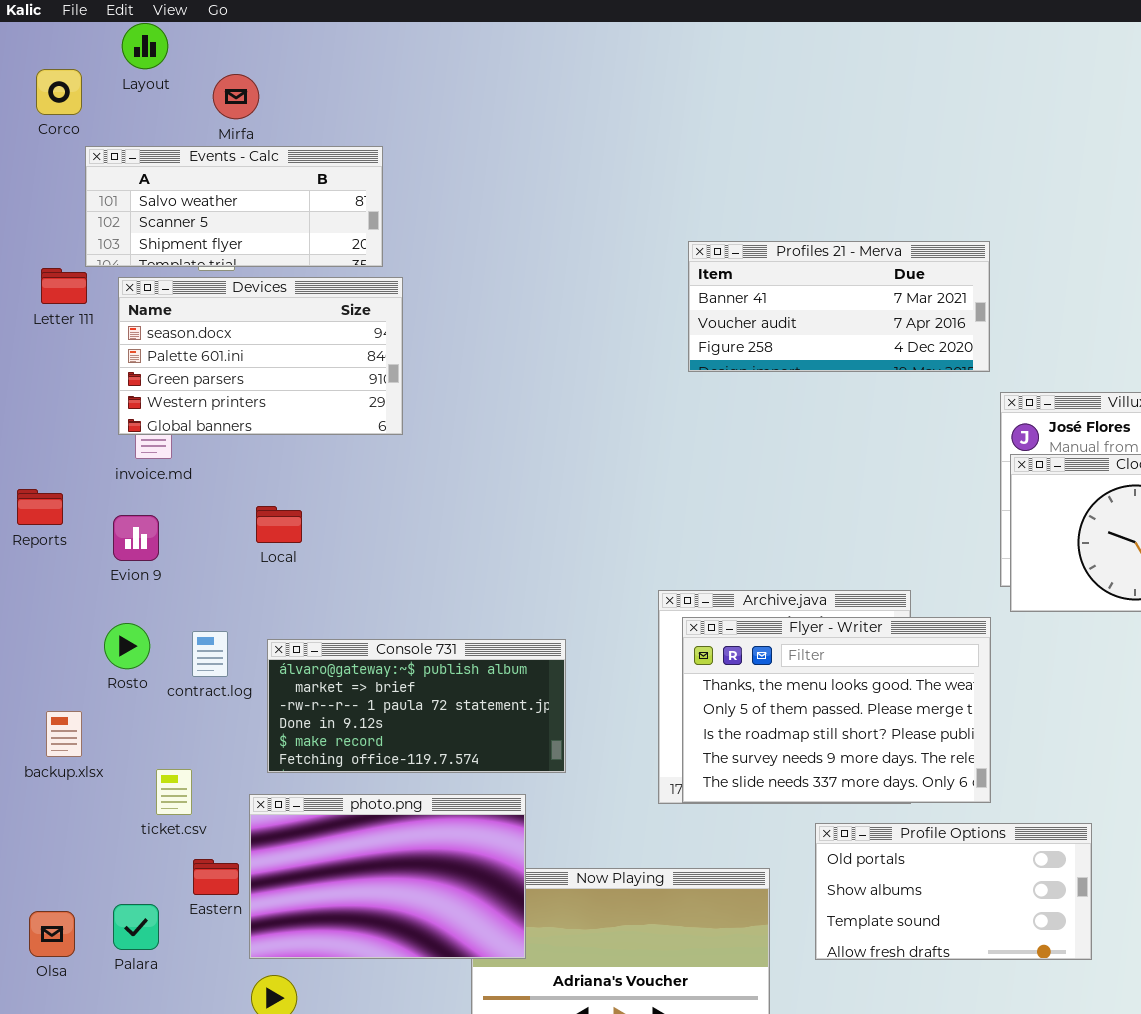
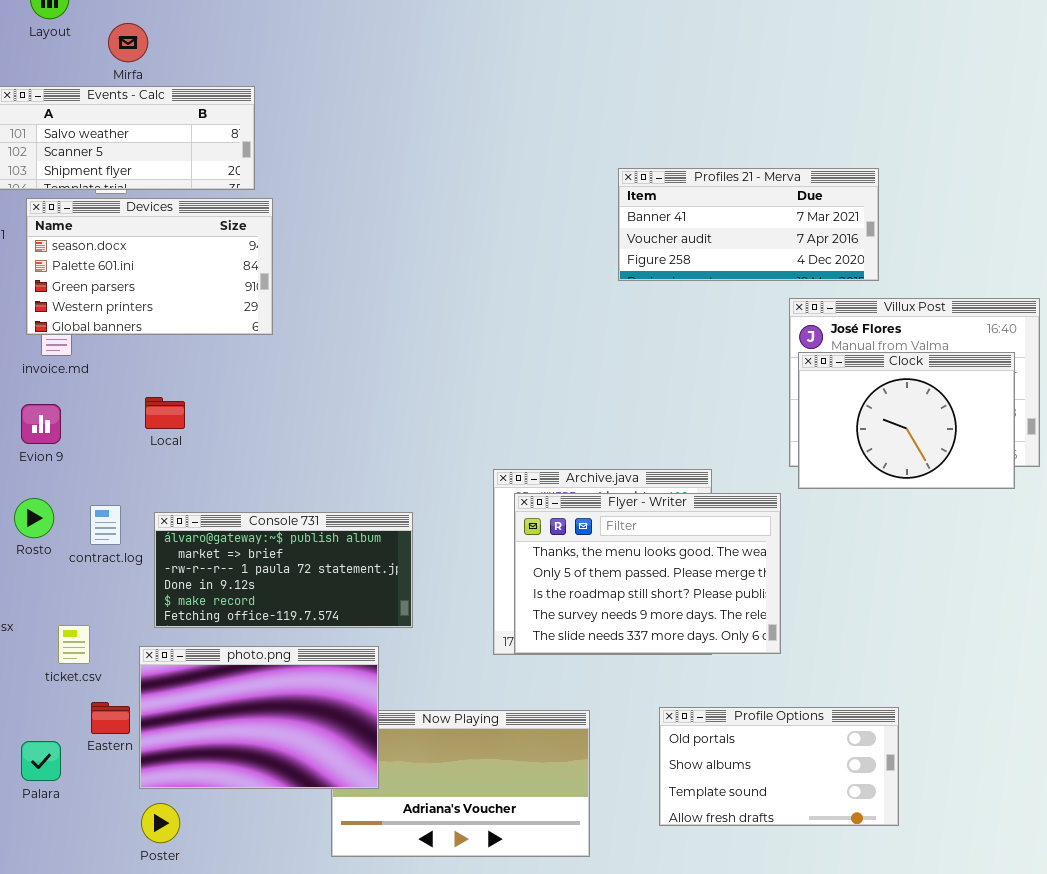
Profiles 21 - Merva: [688,241,990,372] -> [618,168,879,281], moved
Profile Options: [815,823,1092,960] -> [659,707,899,826], moved

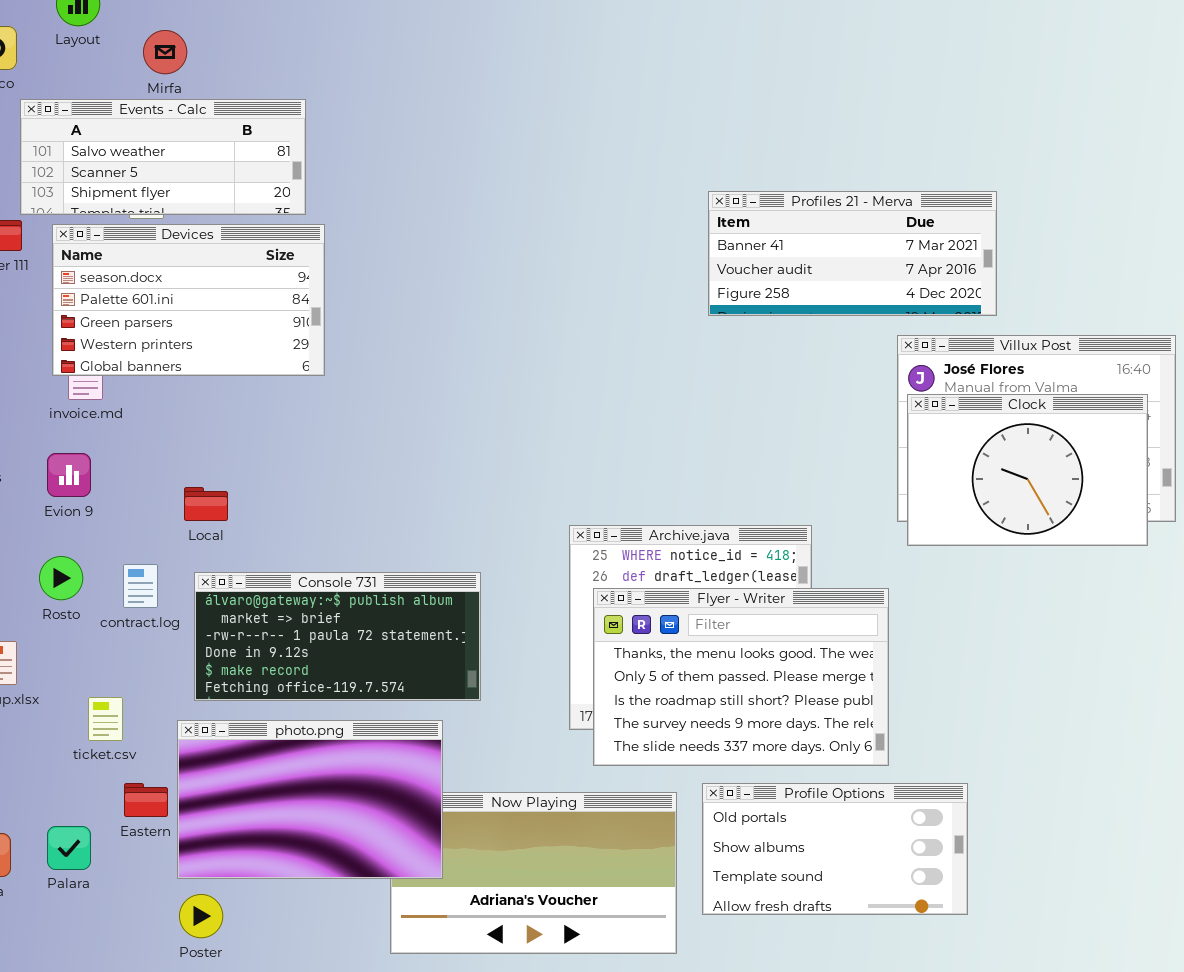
Local: [145,397,185,429] -> [184,487,228,521], moved
Flyer - Writer: [514,493,781,654] -> [593,588,889,766], moved
Profile Options: [659,707,899,826] -> [702,783,968,915], moved

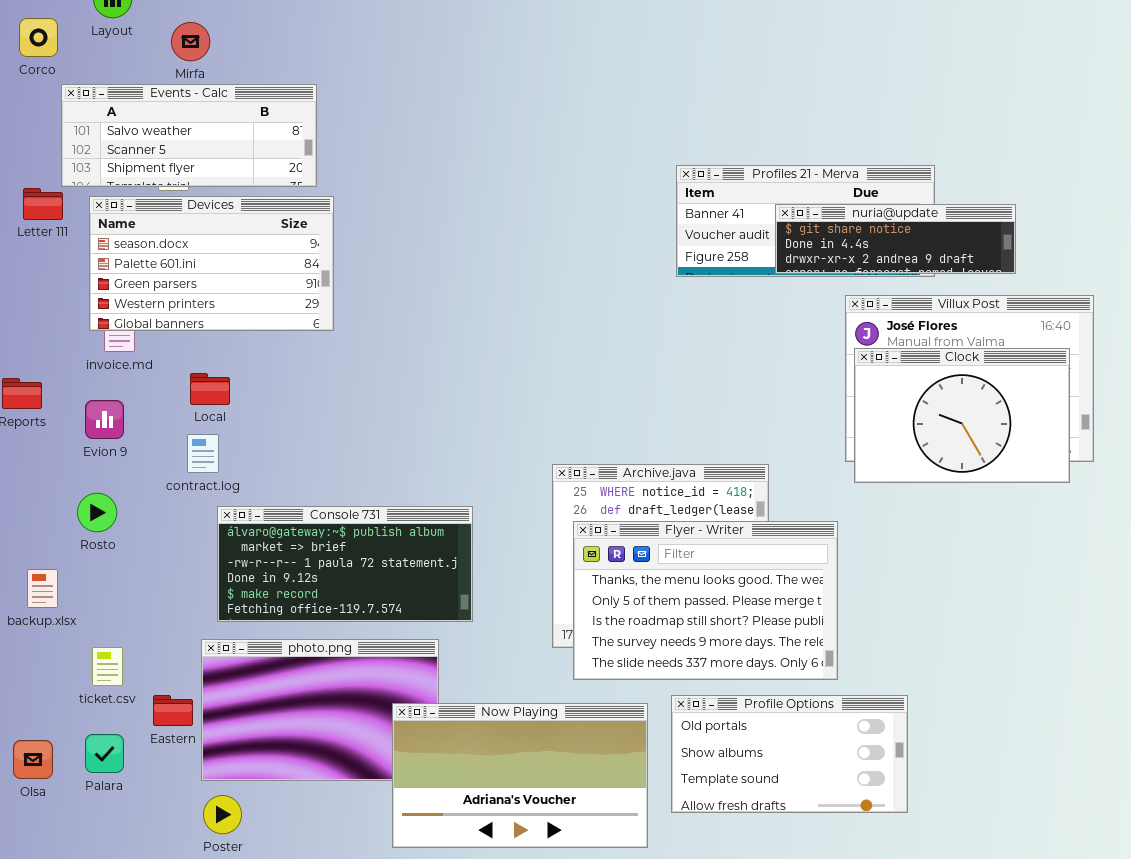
nuria@update: none -> [775,204,1016,274], opened
Local: [184,487,228,521] -> [190,373,230,405], moved
contract.log: [123,564,158,608] -> [187,434,219,473], moved
ticket.csv: [88,697,123,741] -> [92,647,123,686], moved
Now Playing: [390,792,677,954] -> [392,703,648,848], raised

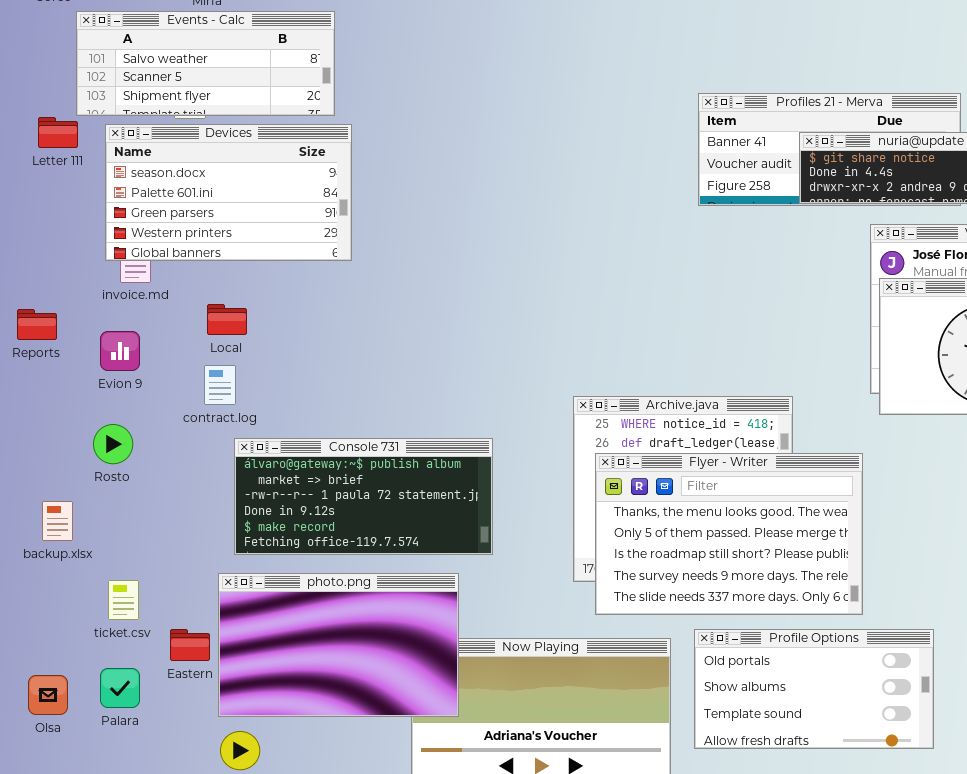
photo.png: [201,639,439,781] -> [218,573,459,717], raised

